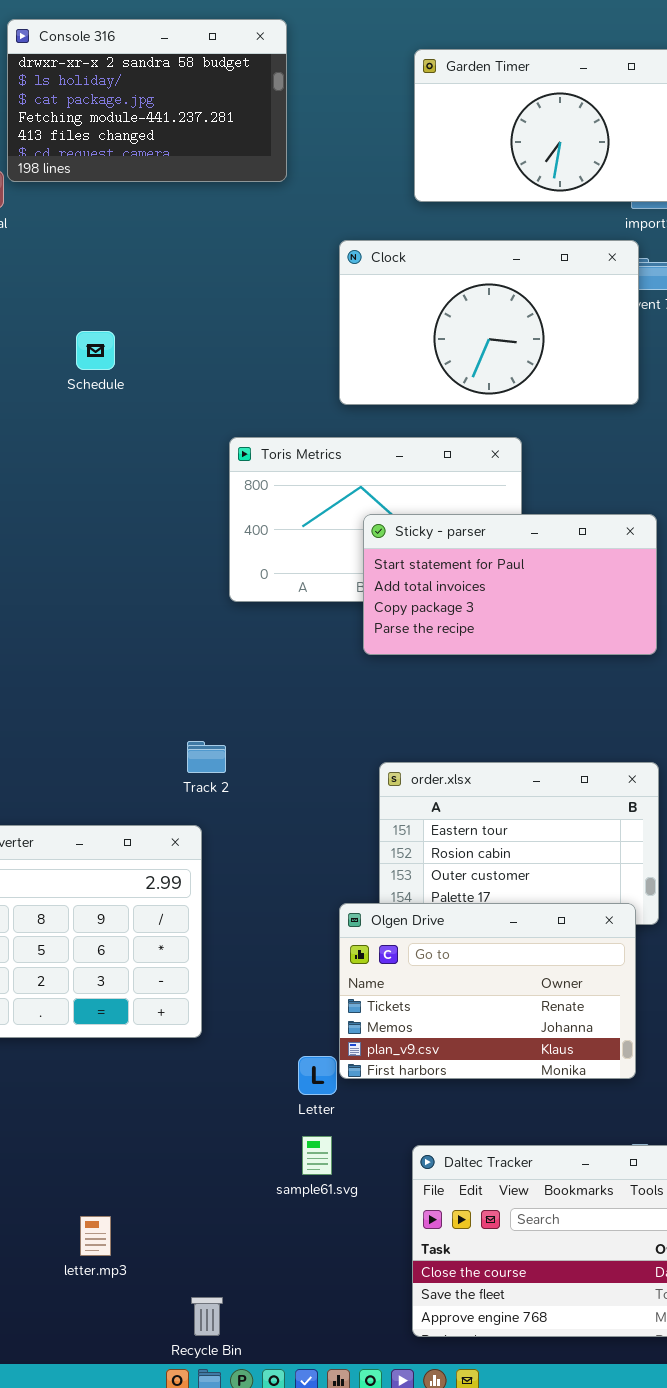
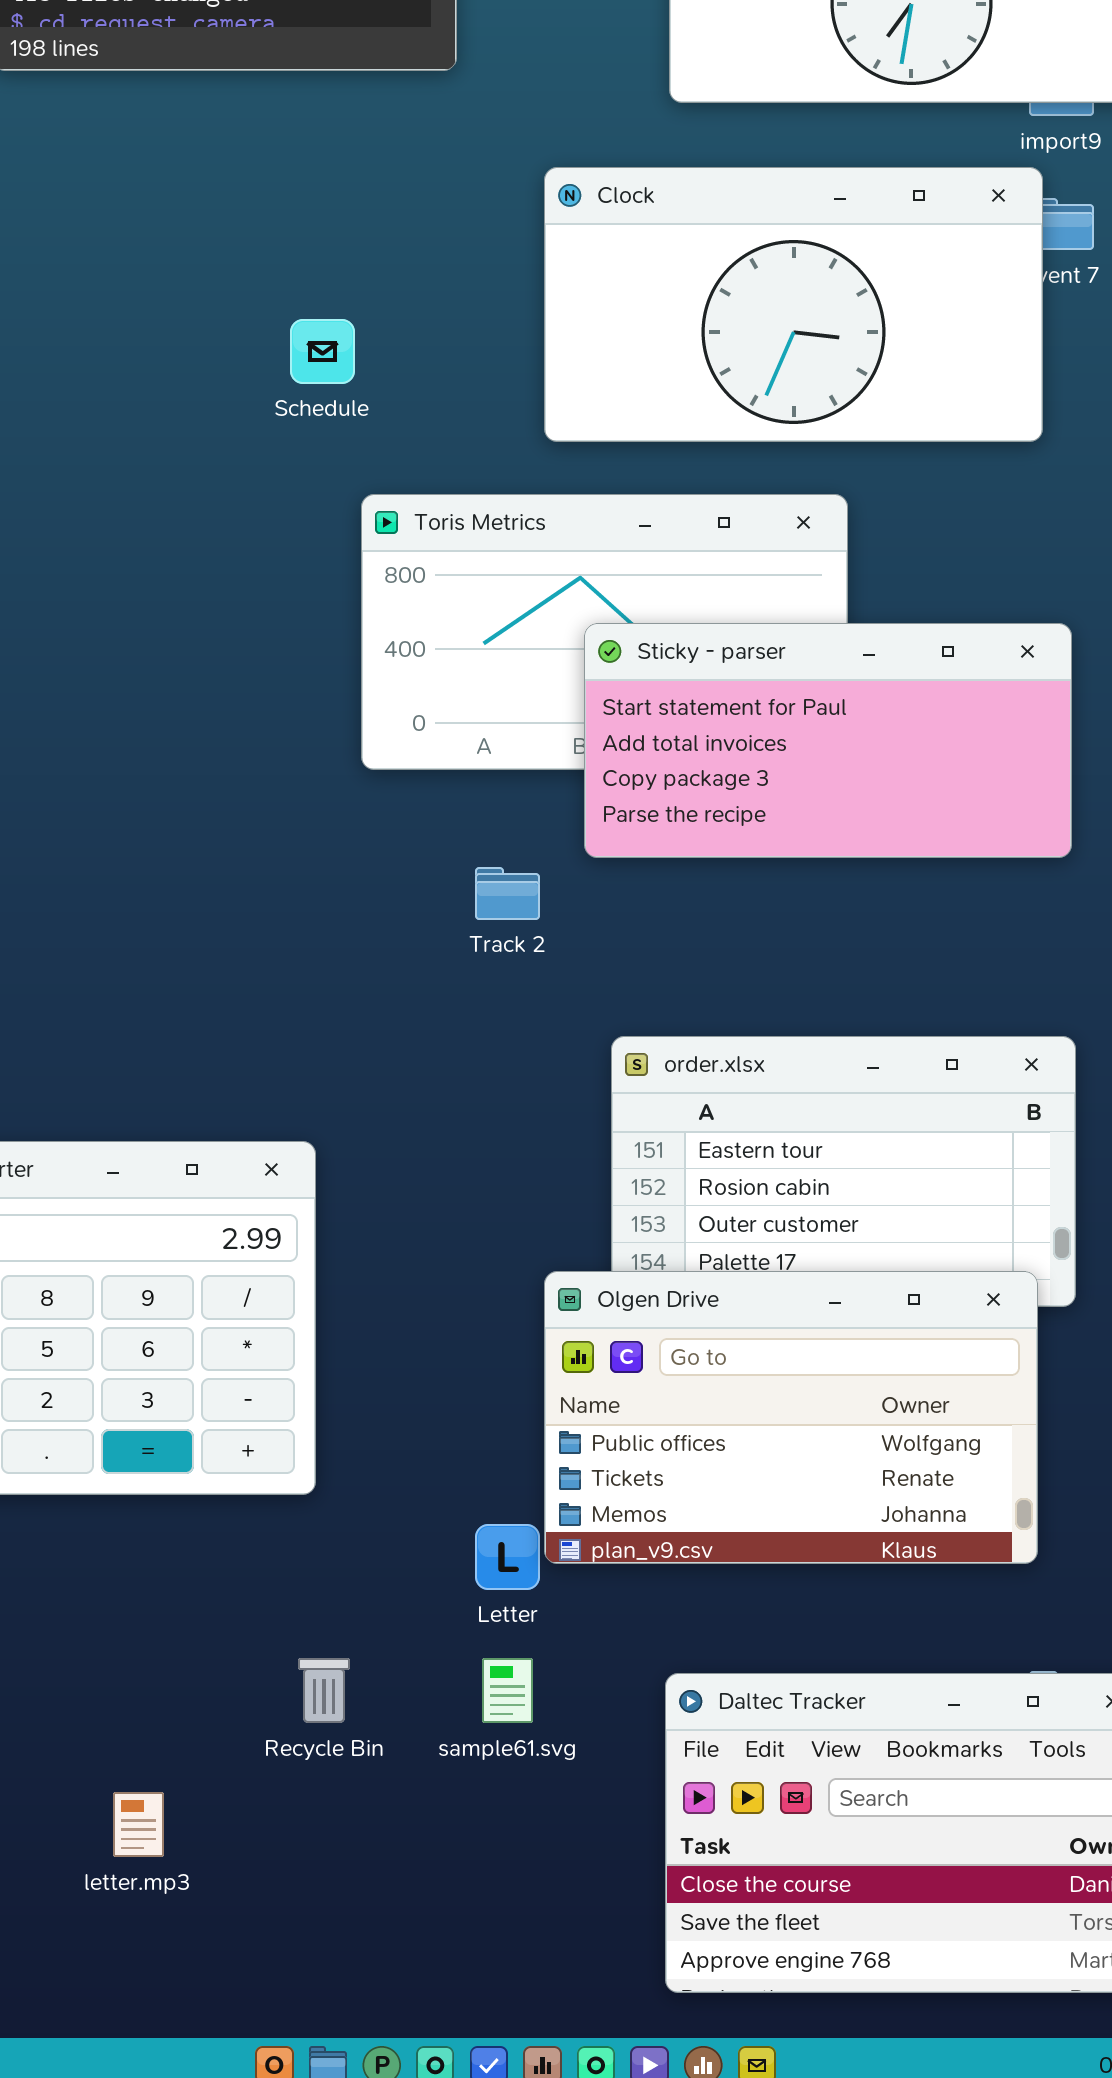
Schedule: [76,331,115,370] -> [290,319,355,384], moved
Track 2: [187,741,226,773] -> [475,867,540,920], moved
Olgen Drive: [339,903,636,1079] -> [544,1271,1038,1564], scrolled up 1 row
Recycle Bin: [191,1297,223,1336] -> [298,1658,350,1723], moved

